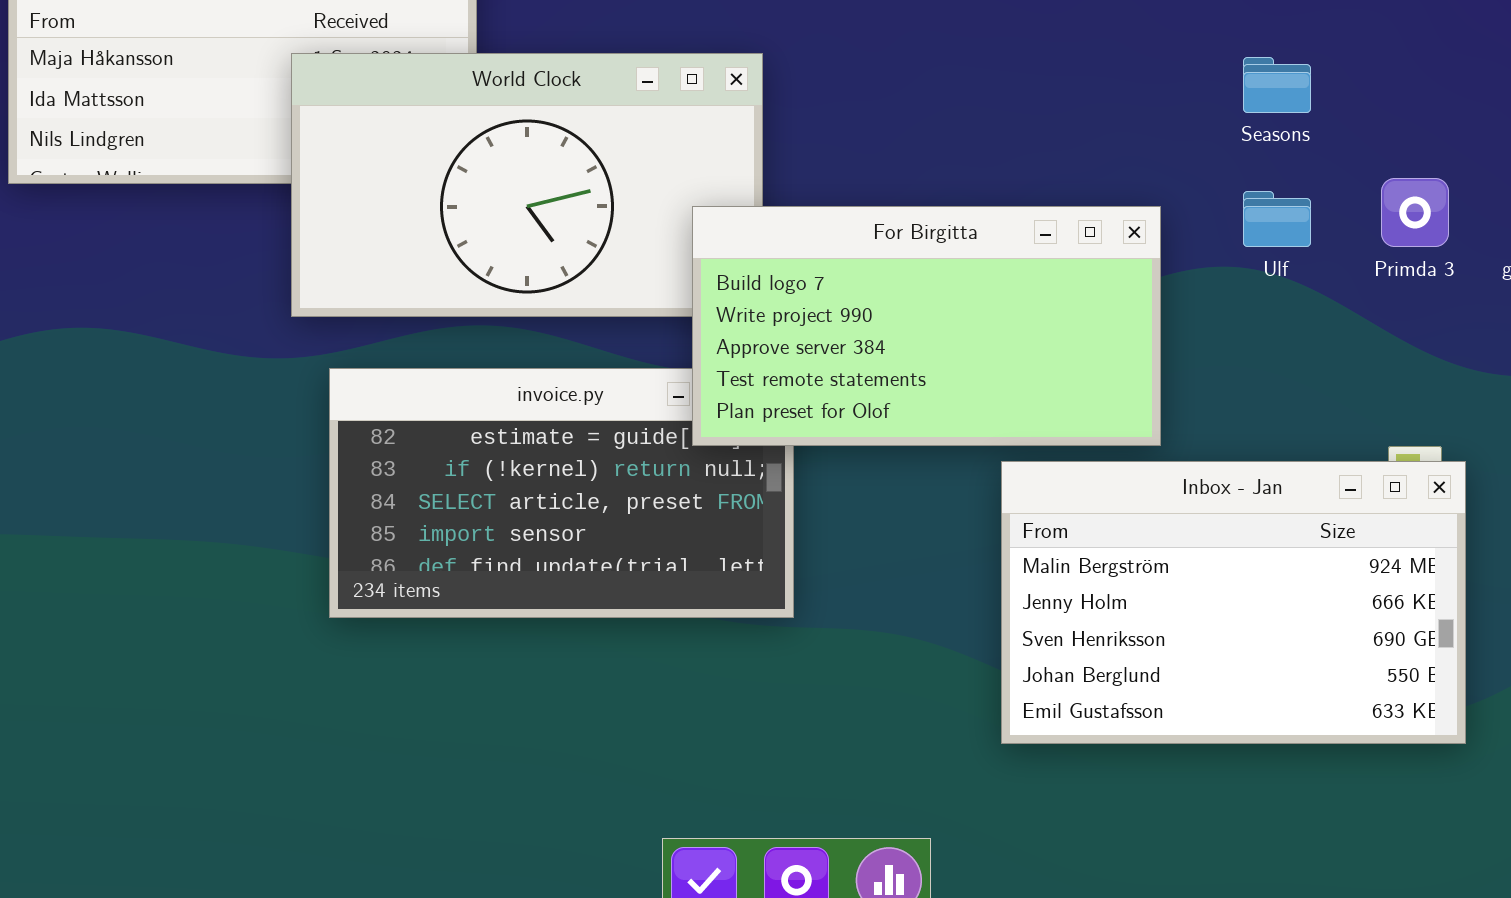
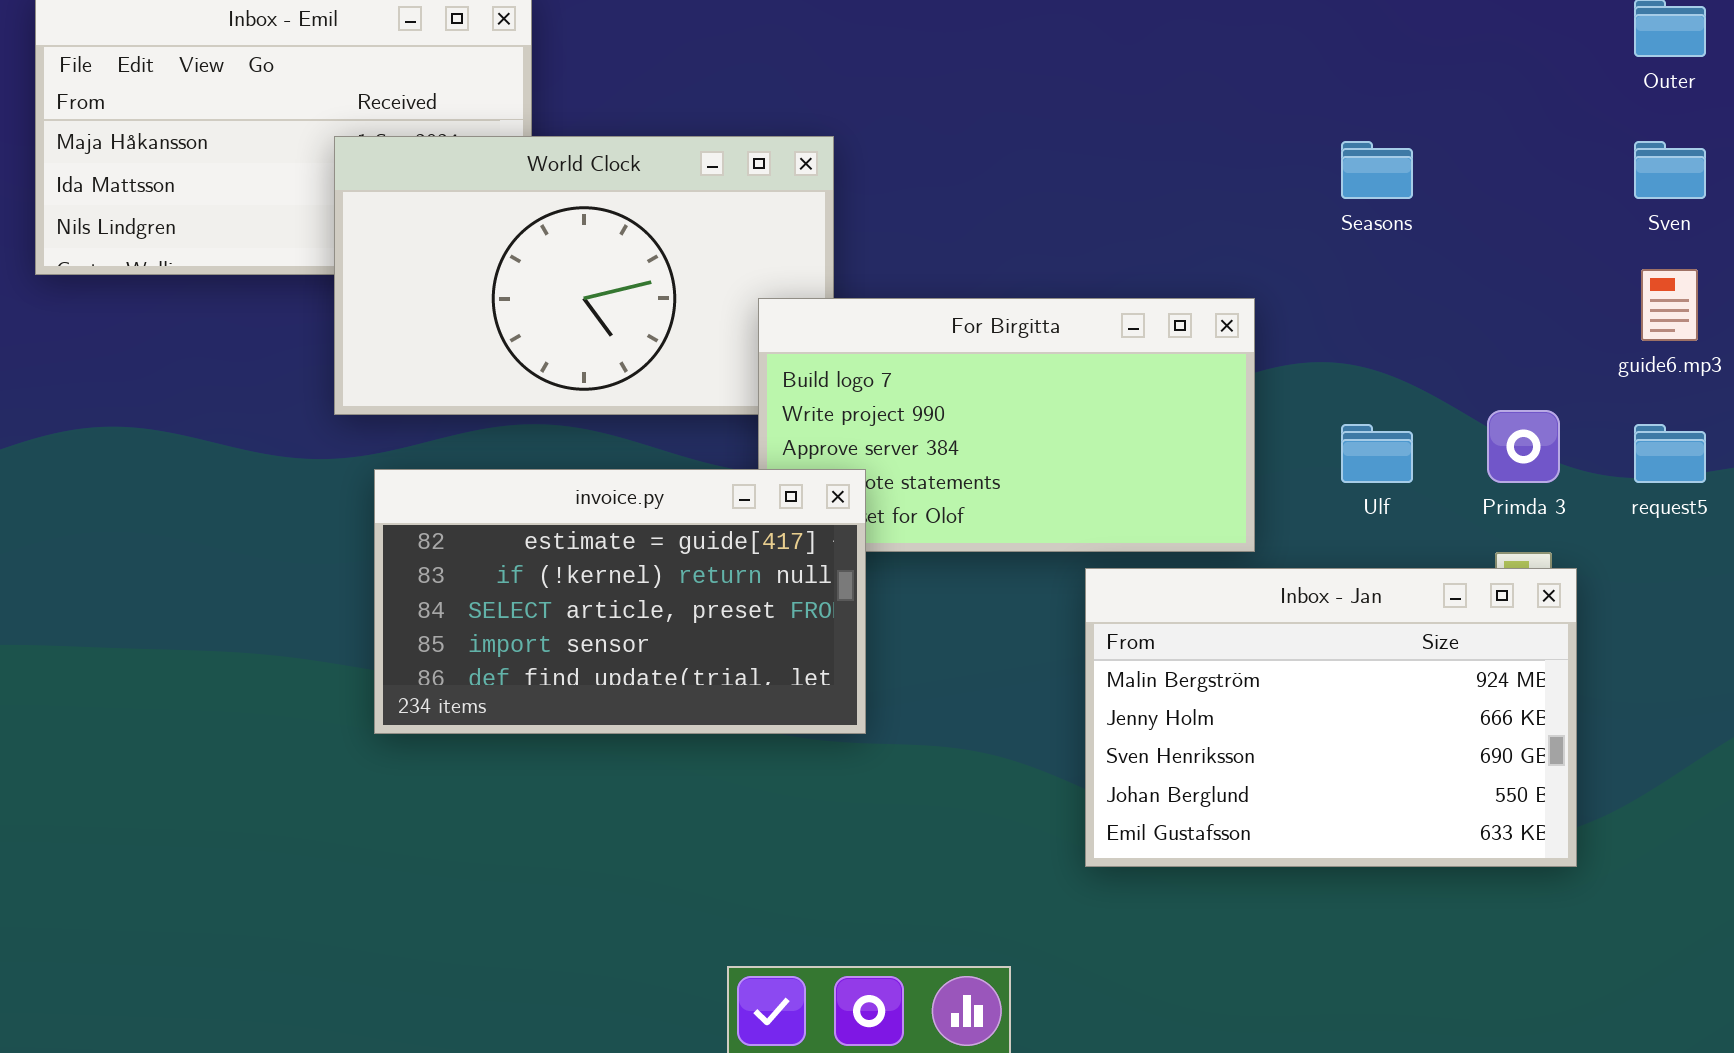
Primda 3: [1381,178,1449,247] -> [1487,410,1560,483], moved
Ulf: [1243,191,1311,247] -> [1341,424,1413,483], moved
invoice.py: [329,368,794,618] -> [374,469,866,734], raised

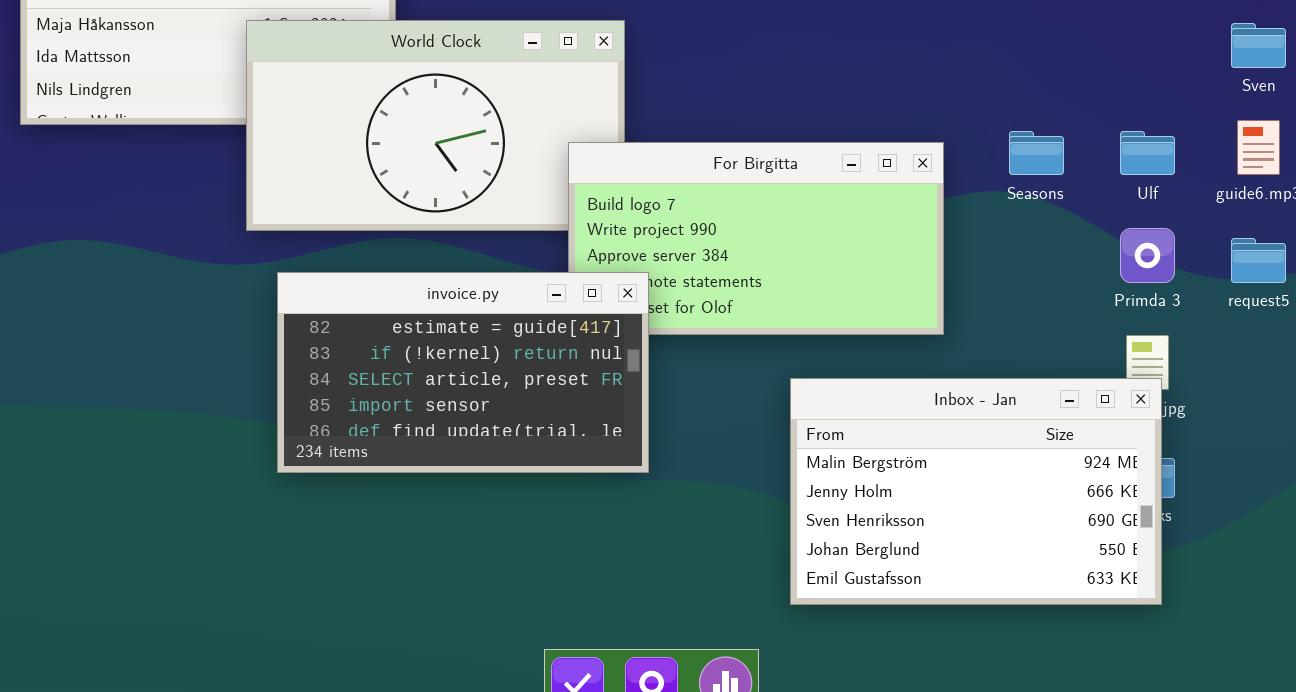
Seasons: [1341,141,1413,199] -> [1009,131,1064,175], moved
Ulf: [1341,424,1413,483] -> [1120,131,1175,175], moved
Inbox - Jan: [1085,568,1577,867] -> [790,378,1162,605], moved

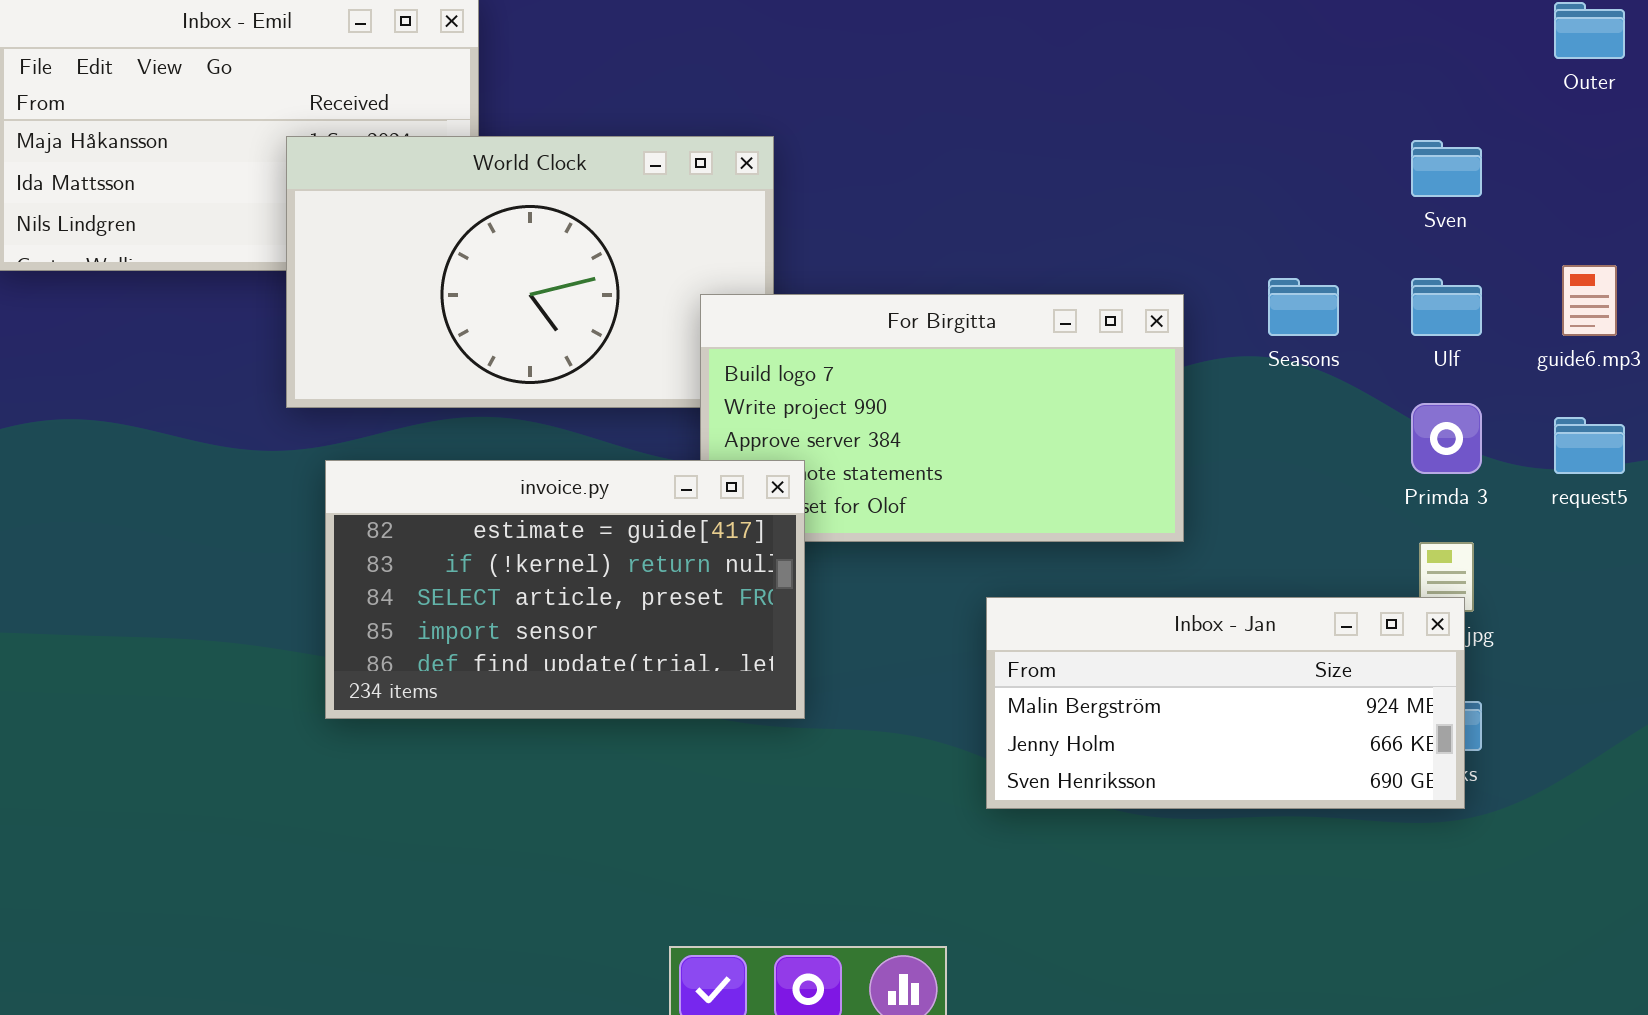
Sven: [1231,23,1286,68] -> [1411,140,1482,197], moved
Inbox - Jan: [790,378,1162,605] -> [986,597,1465,809], resized

